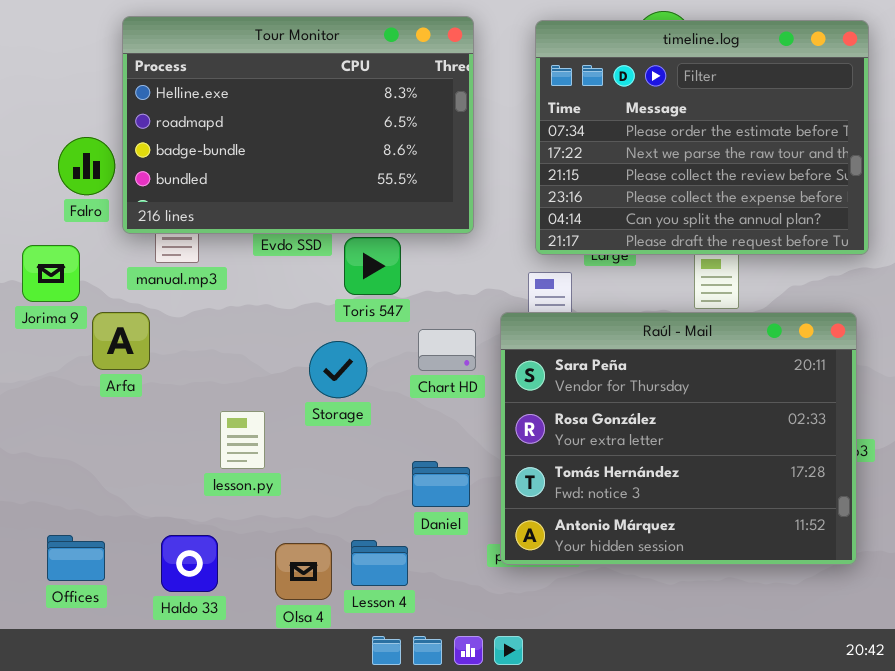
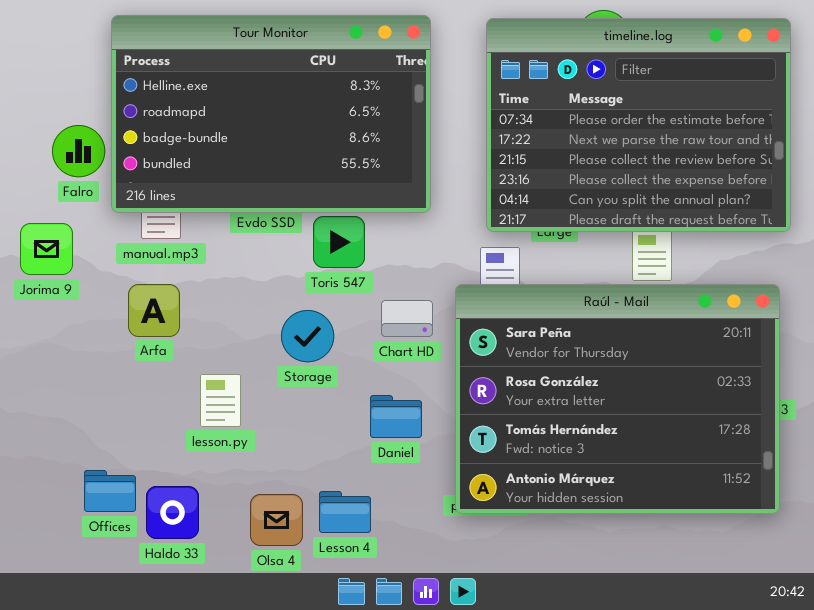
Arfa: [92,312,150,370] -> [128,284,180,337], moved
Daniel: [412,461,470,507] -> [370,395,422,438], moved
Offices: [47,535,105,581] -> [84,470,136,512], moved

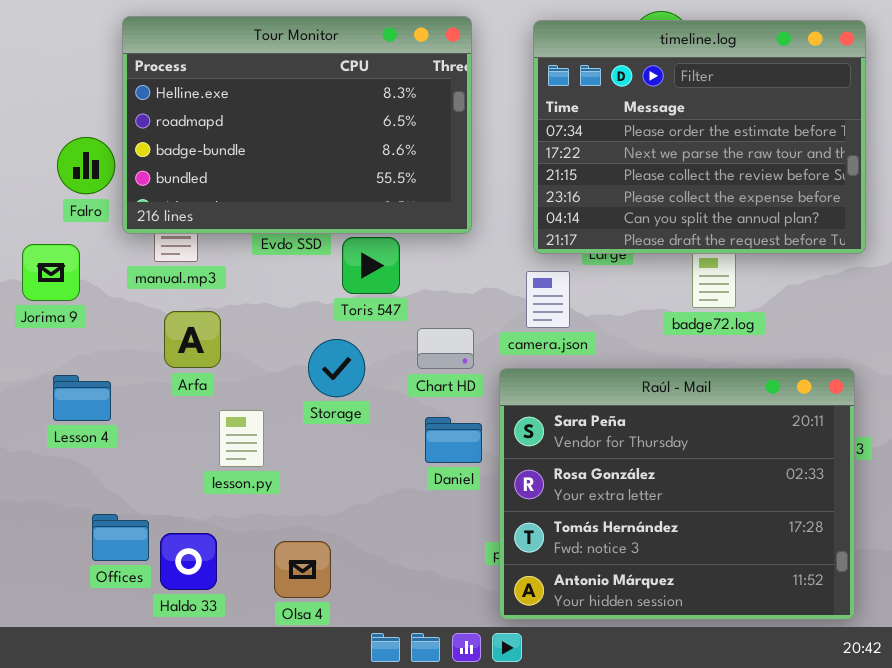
Arfa: [128,284,180,337] -> [164,311,221,368], moved
Raúl - Mail: [455,284,780,514] -> [499,368,855,620], moved
Daniel: [370,395,422,438] -> [425,417,482,463], moved
Lesson 4: [319,491,371,533] -> [53,375,111,421], moved

